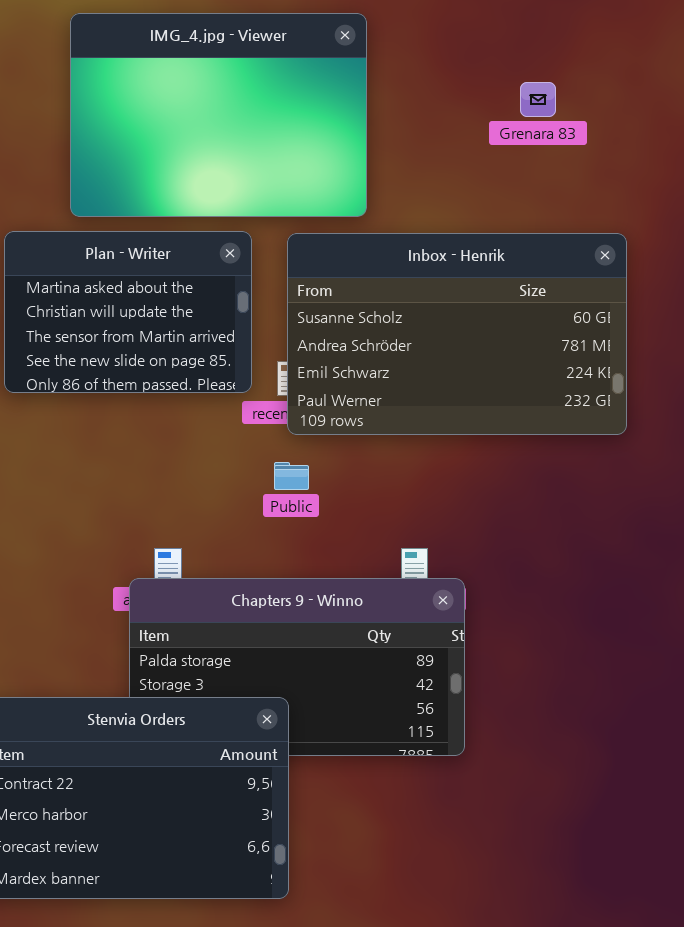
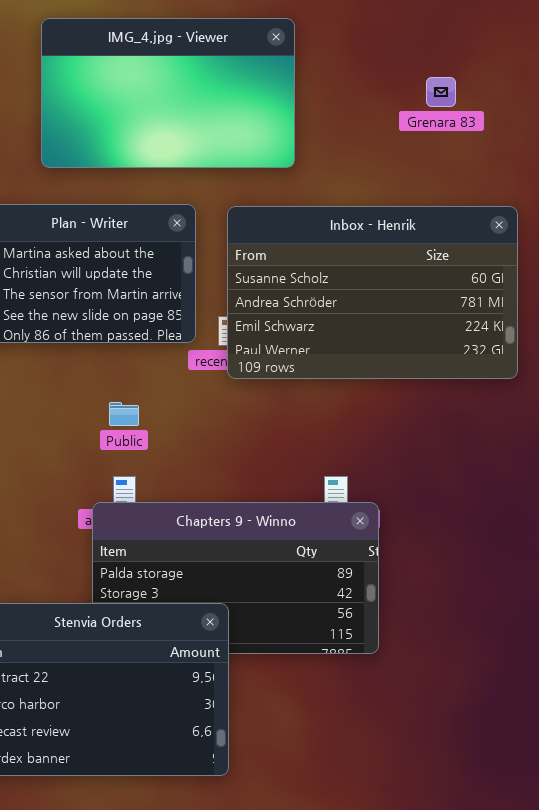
IMG_4.jpg - Viewer: [70,13,367,217] -> [41,18,295,168], resized
Public: [274,462,309,490] -> [109,402,139,426], moved

